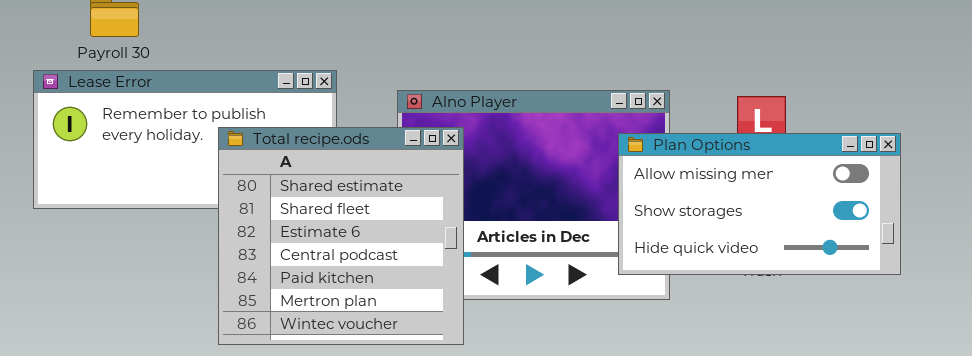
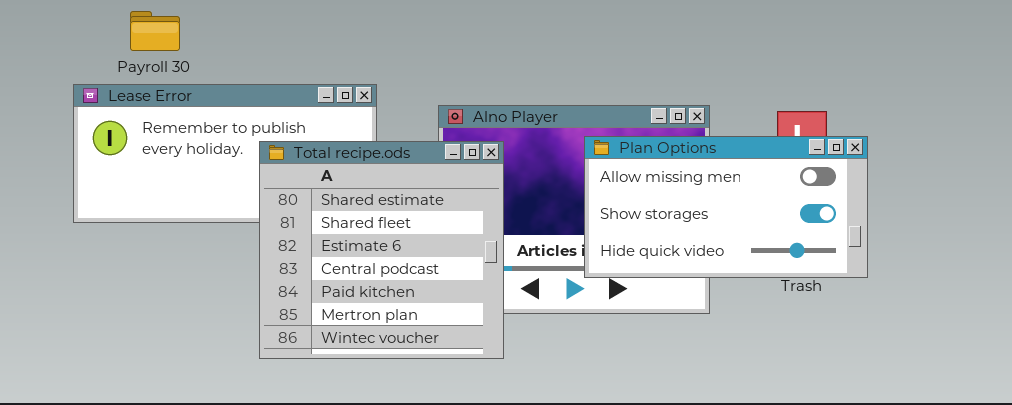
Plan Options: [618,133,901,275] -> [584,136,868,278], moved

